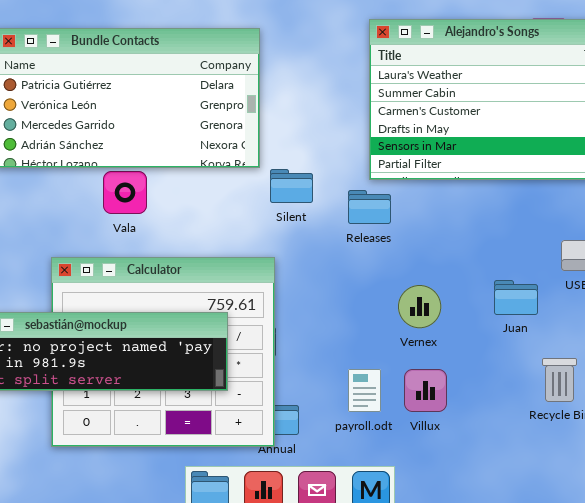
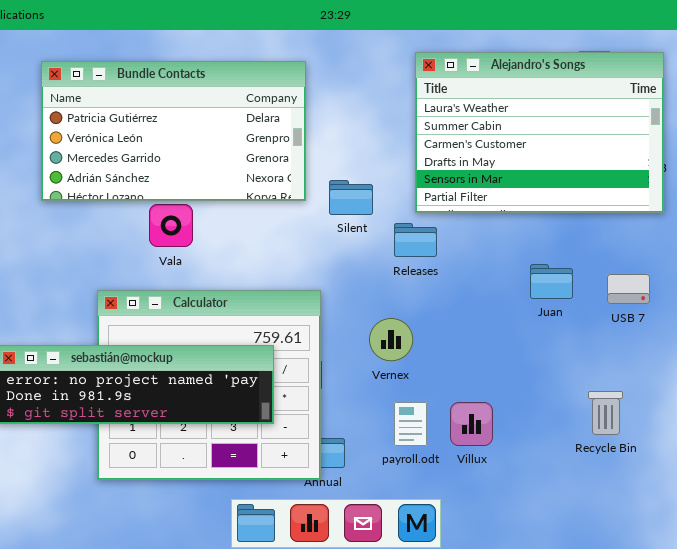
Silent: [270,169,313,203] -> [329,180,373,215], moved
Juan: [494,280,538,315] -> [530,264,573,299], moved
Vernex: [398,285,441,328] -> [369,318,413,361], moved

